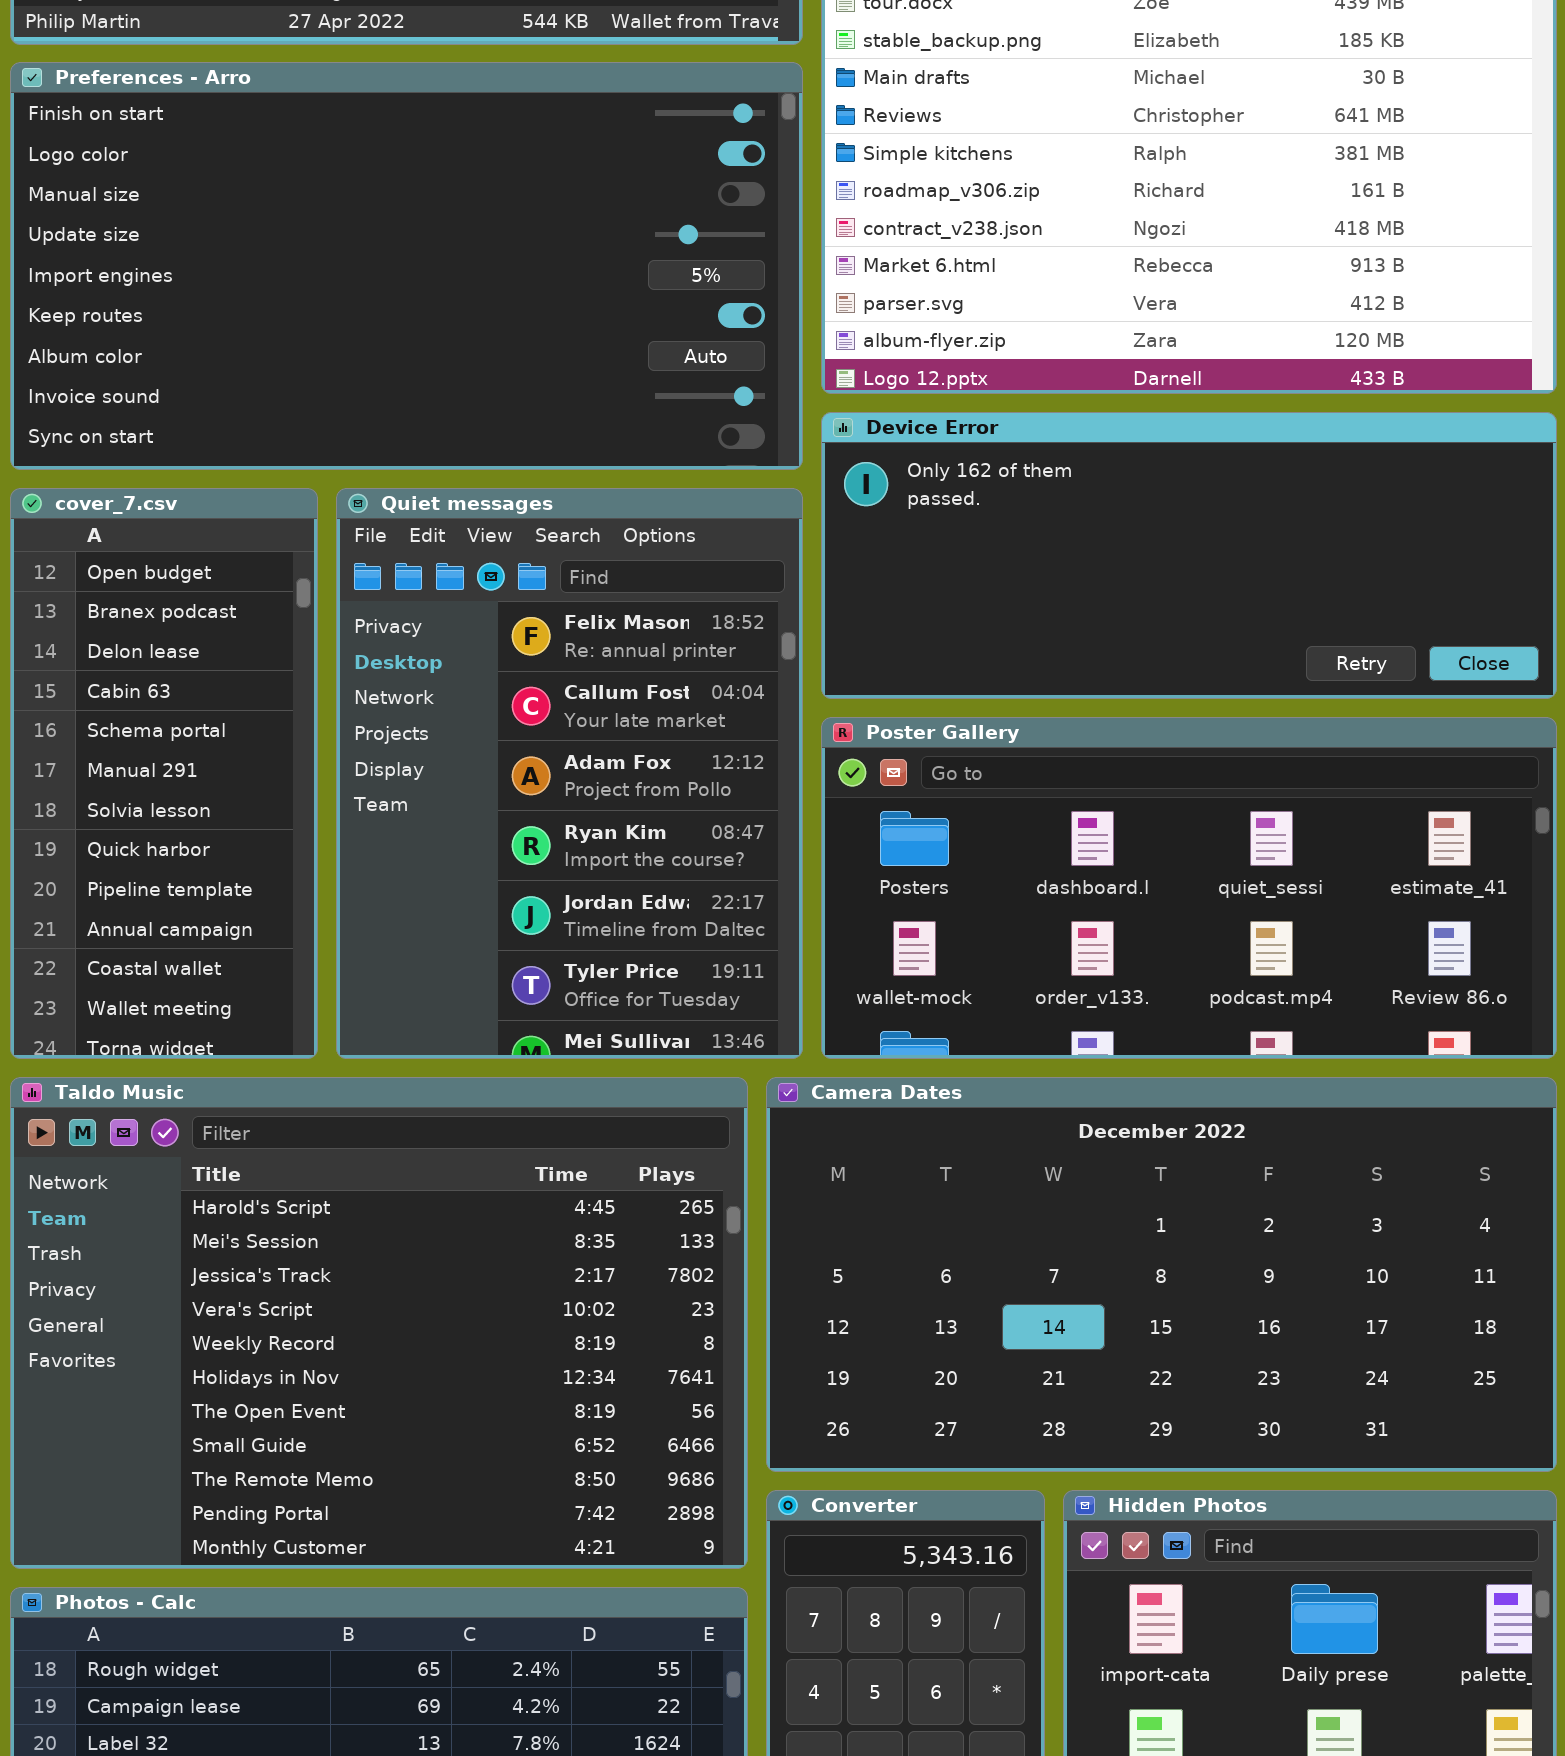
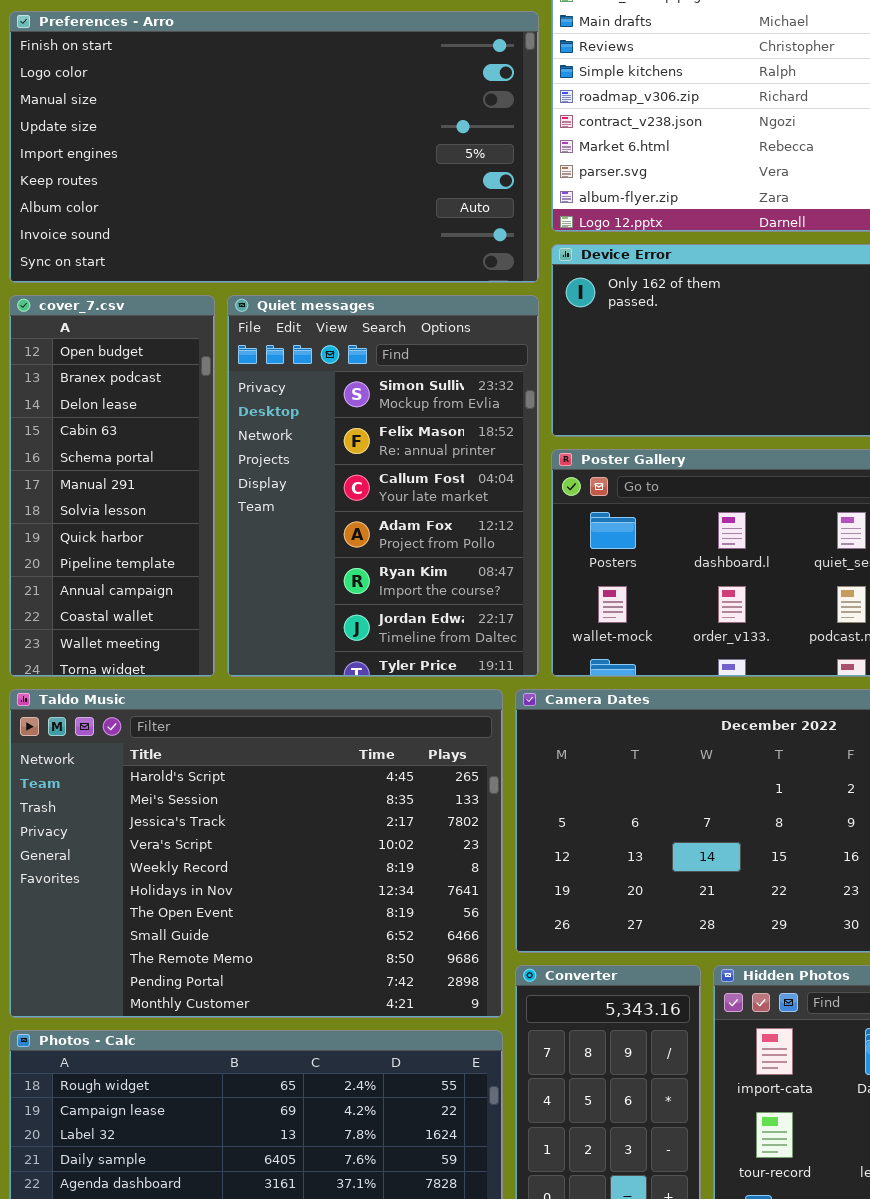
Quiet messages: [336,488,803,1059] -> [227,295,539,677], scrolled up 1 row

